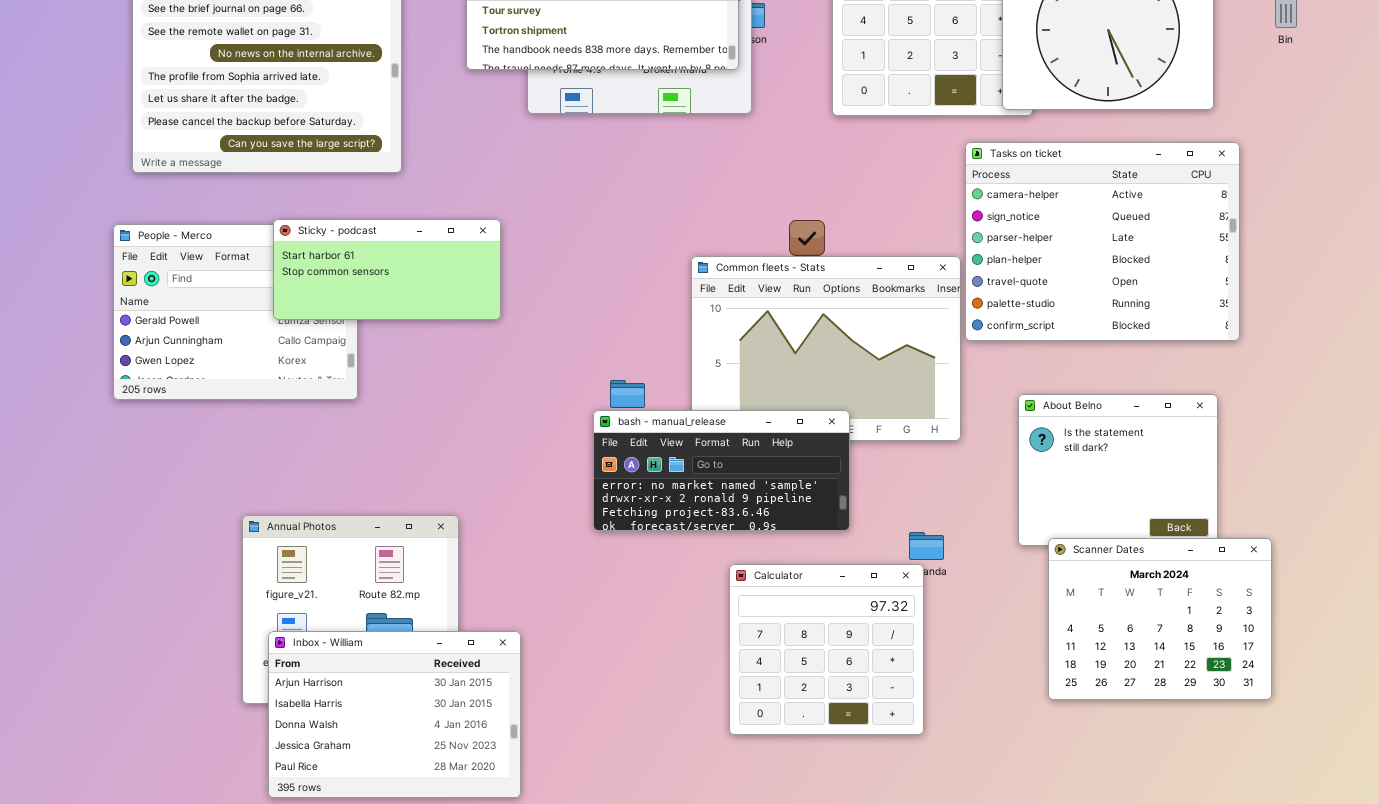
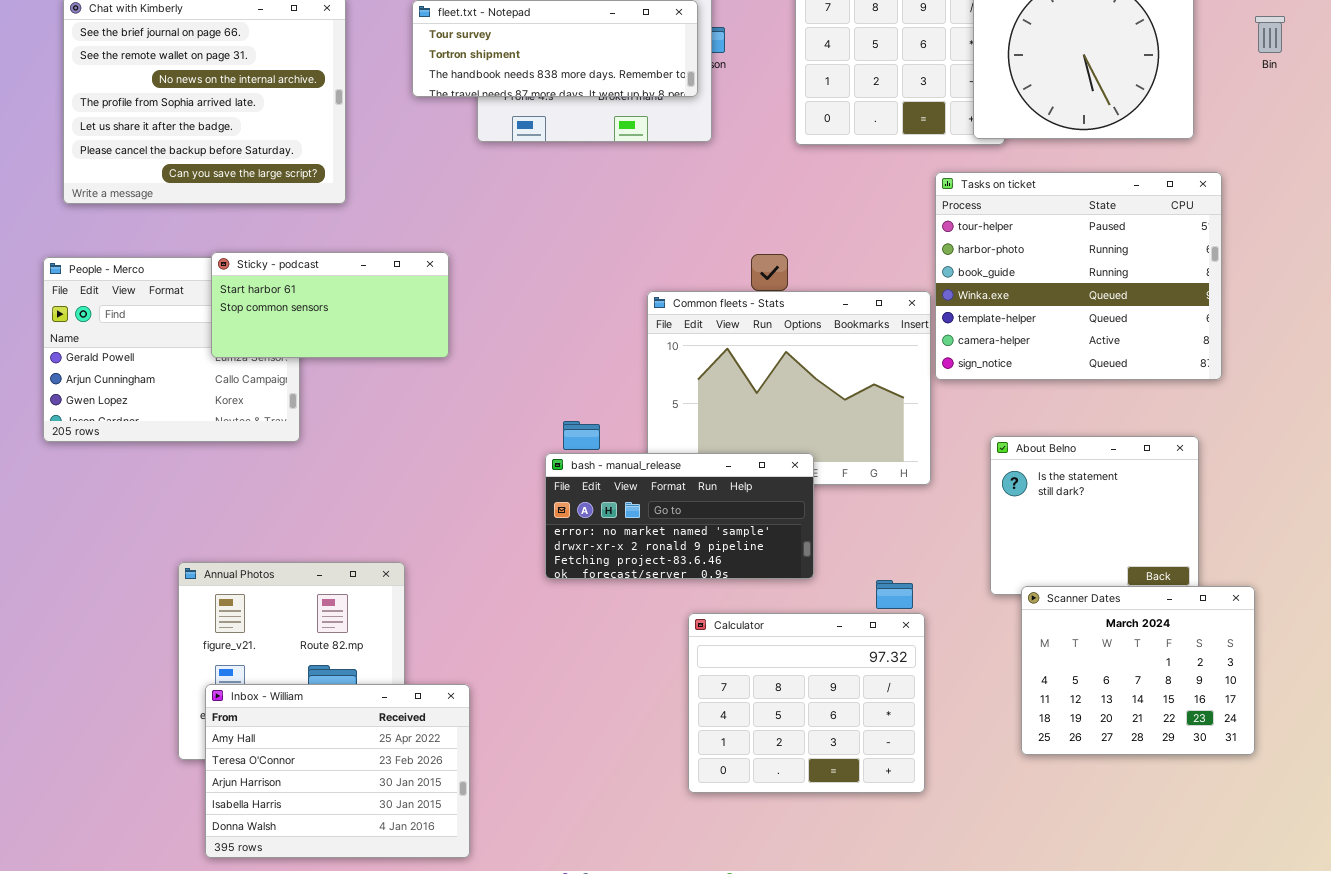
Tasks on ticket: [965,142,1240,341] -> [935,172,1222,380], scrolled up 5 rows
Calculator: [729,564,924,735] -> [688,613,925,793], resized
Inbox - William: [268,631,521,798] -> [205,684,470,858], scrolled up 2 rows

